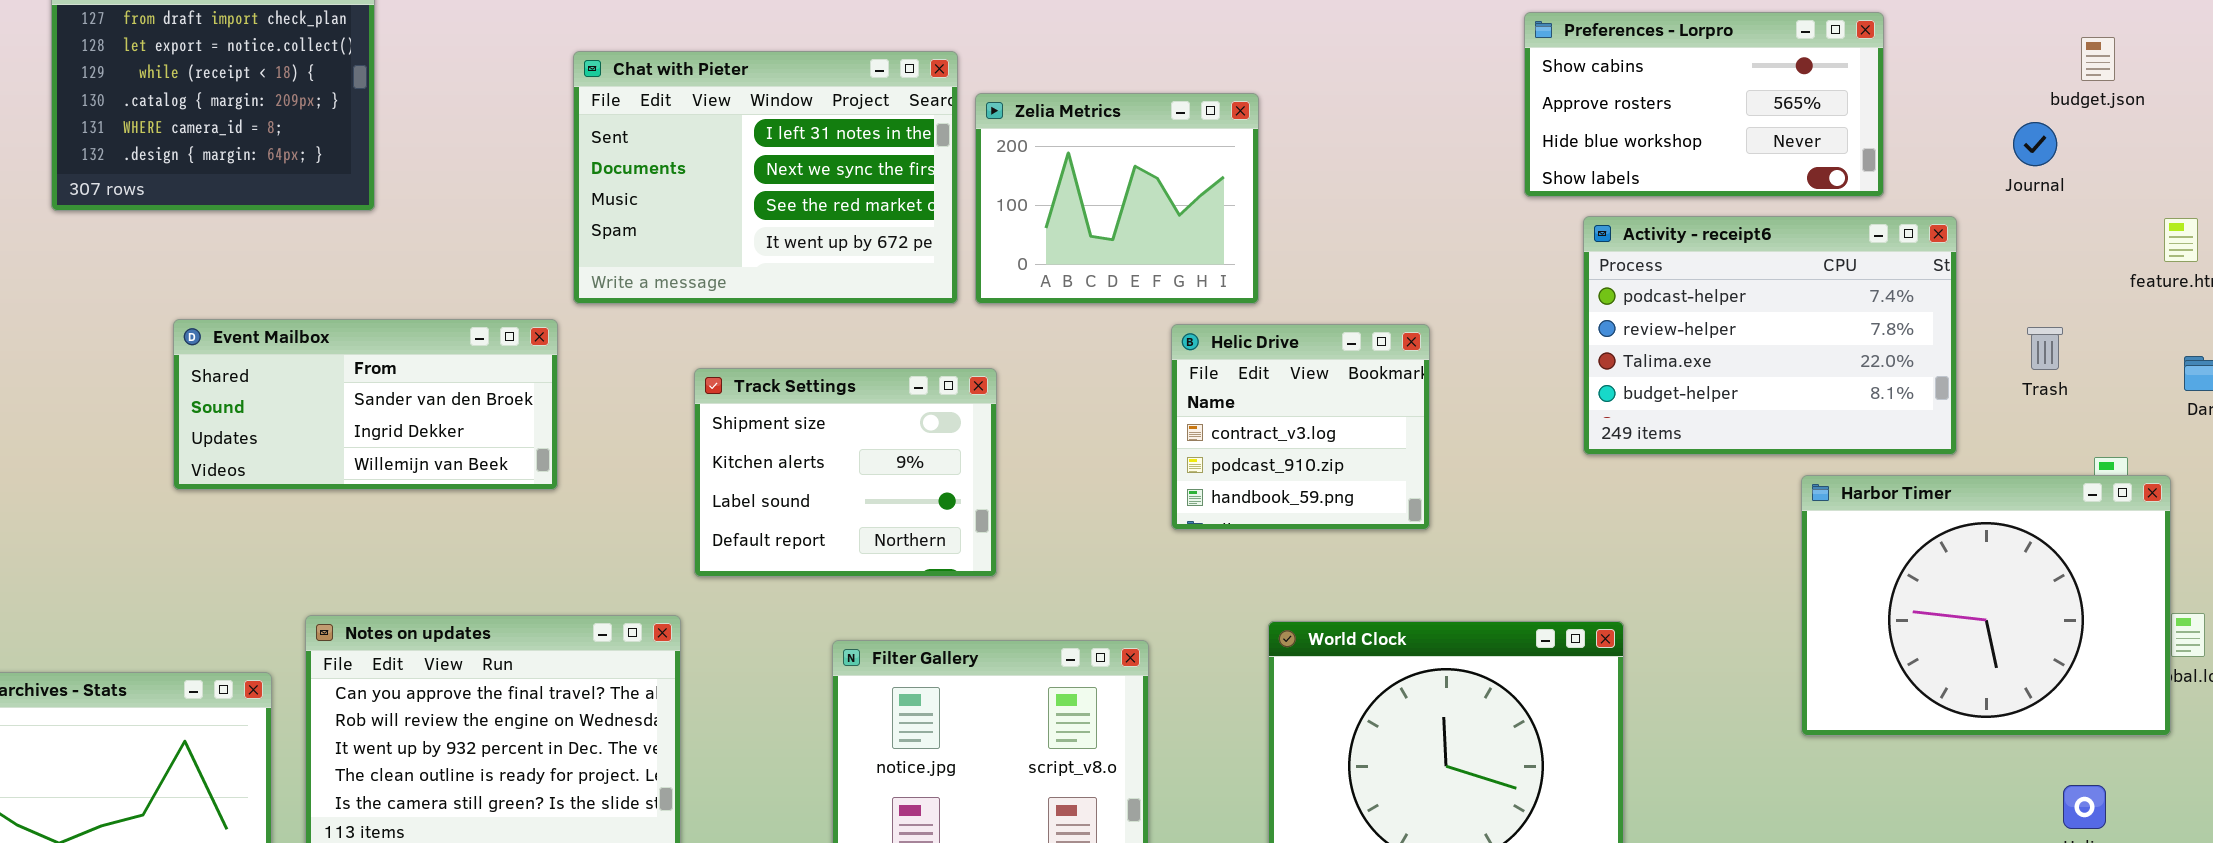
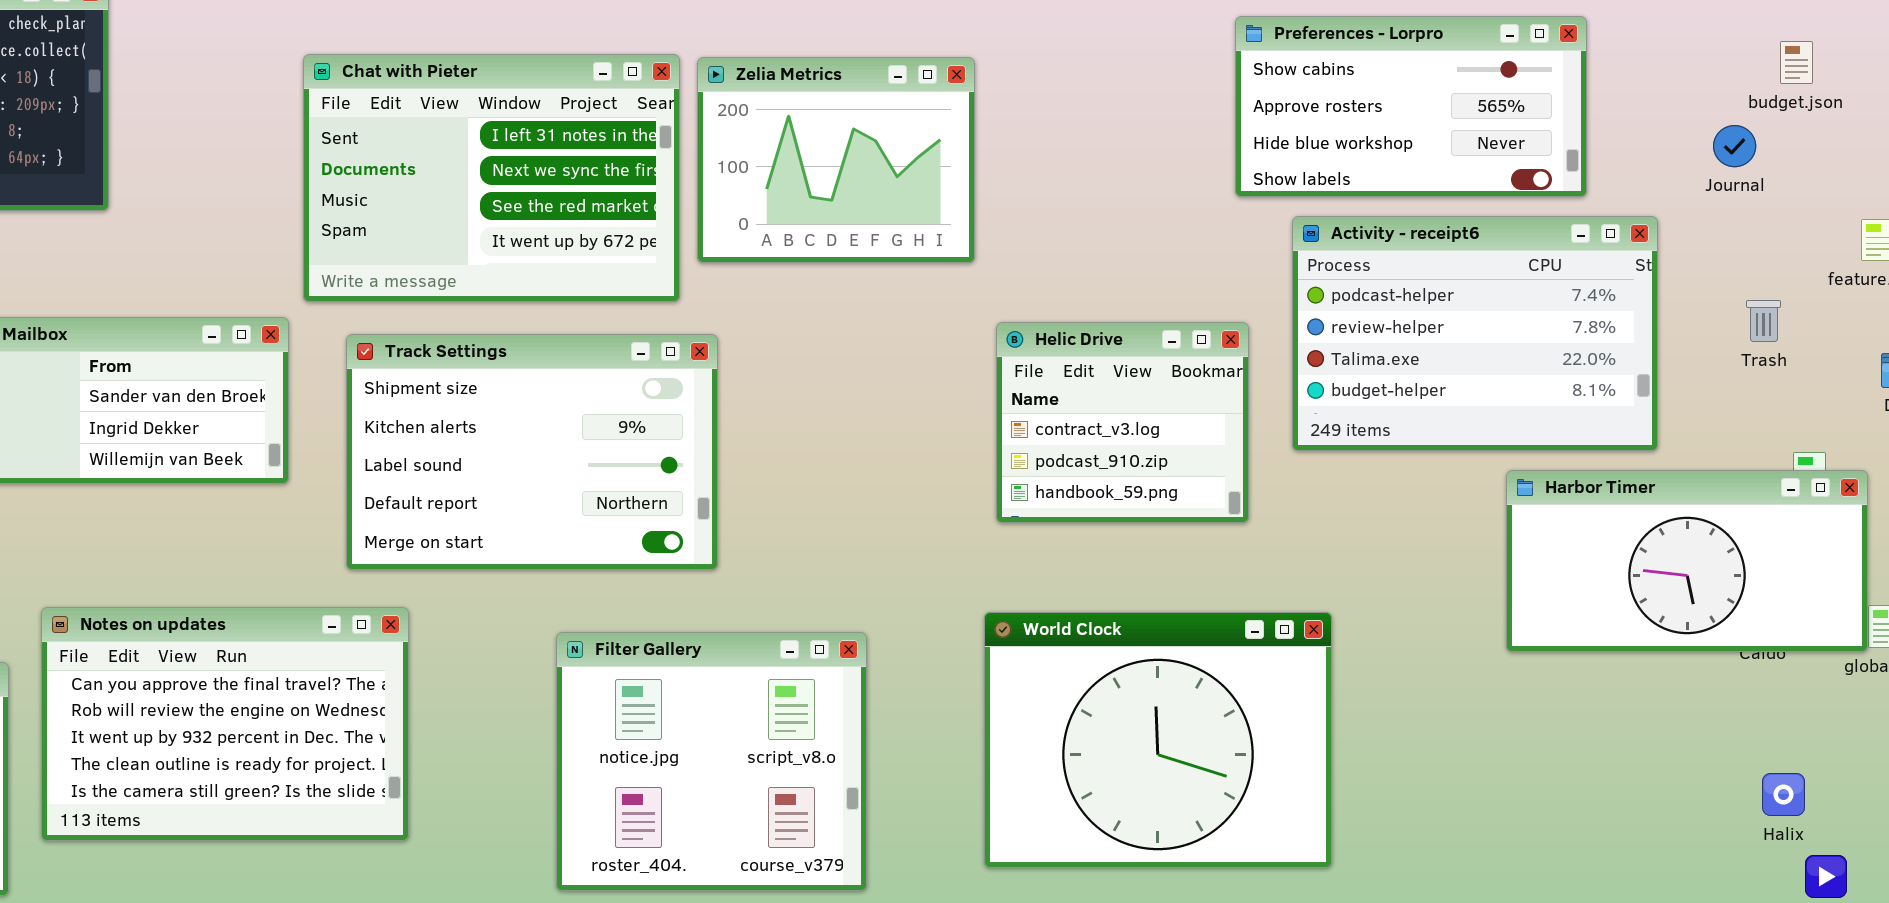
Zelia Metrics: [975,93,1259,304] -> [697,57,975,263], moved
Helic Drive: [1171,324,1430,530] -> [996,322,1249,523], moved
Trash: [2027,327,2063,370] -> [1746,300,1781,342], moved
Track Settings: [694,368,997,577] -> [346,334,718,570], resized
Harbor Timer: [1801,475,2171,736] -> [1506,470,1868,652], resized

